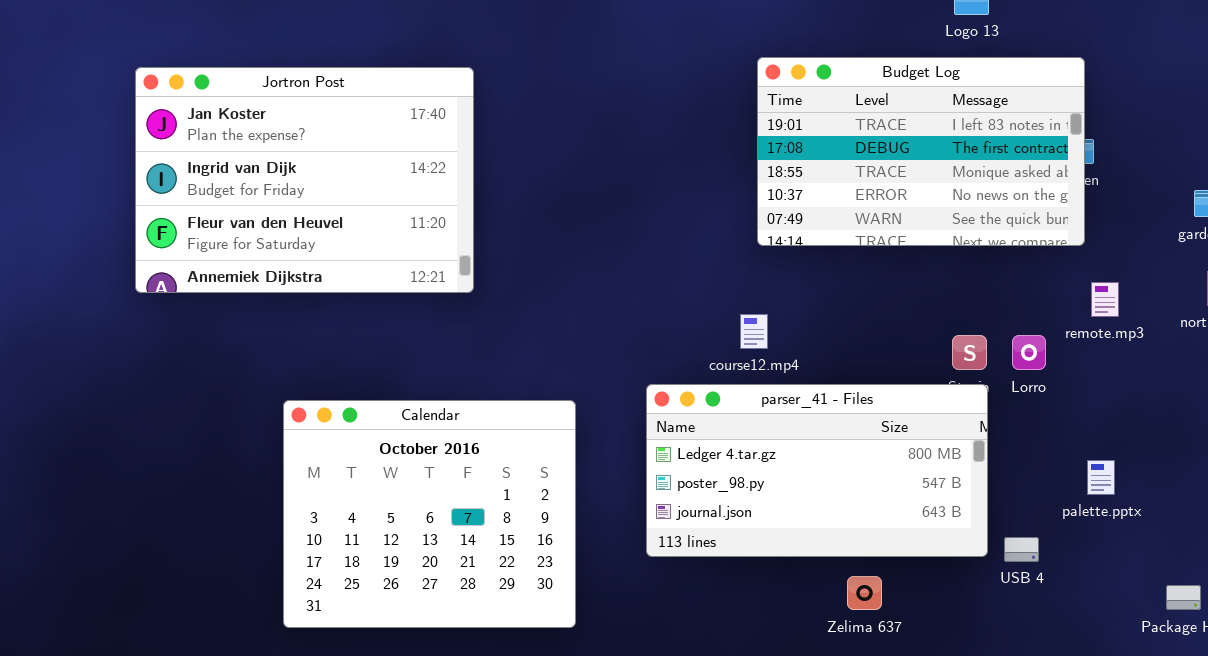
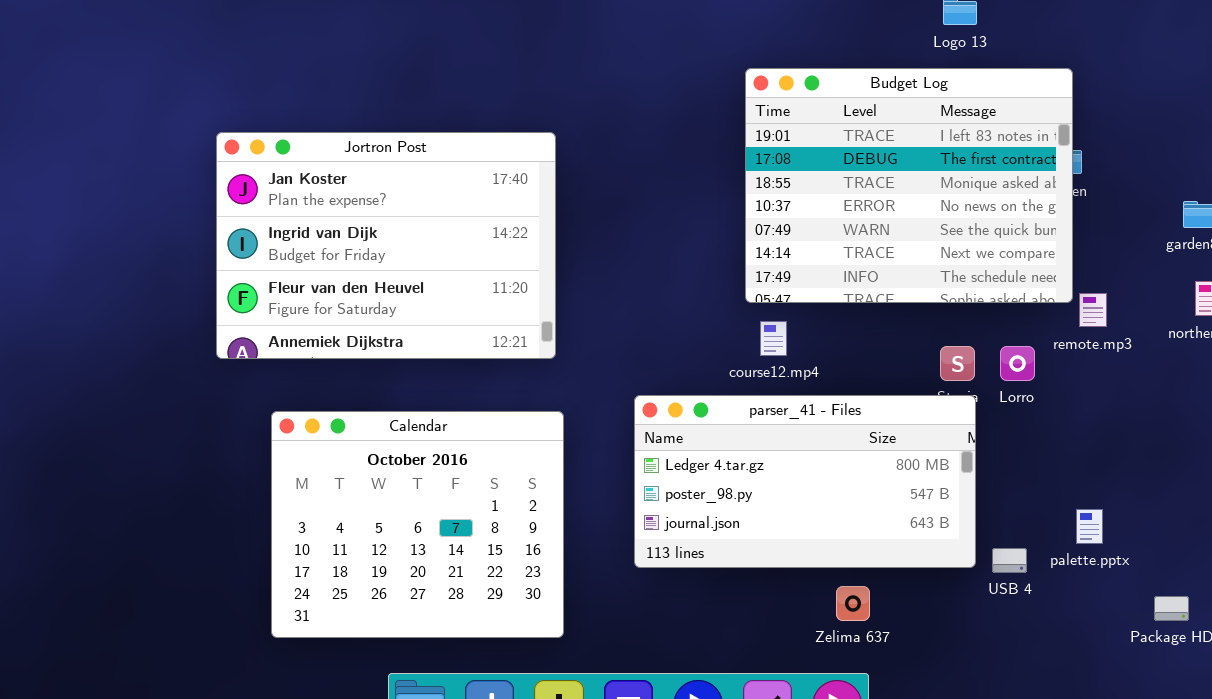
Budget Log: [757,57,1085,246] -> [745,68,1073,303], resized
Jortron Post: [135,67,474,293] -> [216,132,556,359], moved
course12.mp4: [740,314,768,349] -> [760,321,787,356], moved
palette.pptx: [1087,460,1115,495] -> [1076,509,1103,544], moved

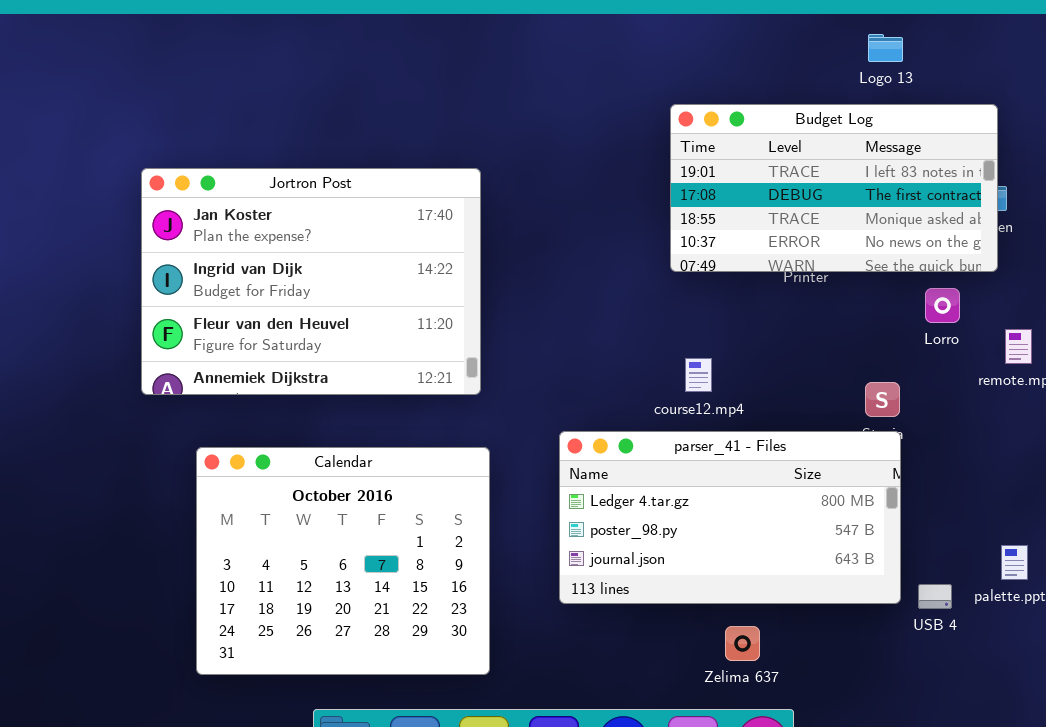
Budget Log: [745,68,1073,303] -> [670,104,998,272], resized
Lorro: [1000,346,1035,381] -> [925,288,960,323], moved
Zelima 637: [836,586,870,621] -> [725,626,760,661], moved

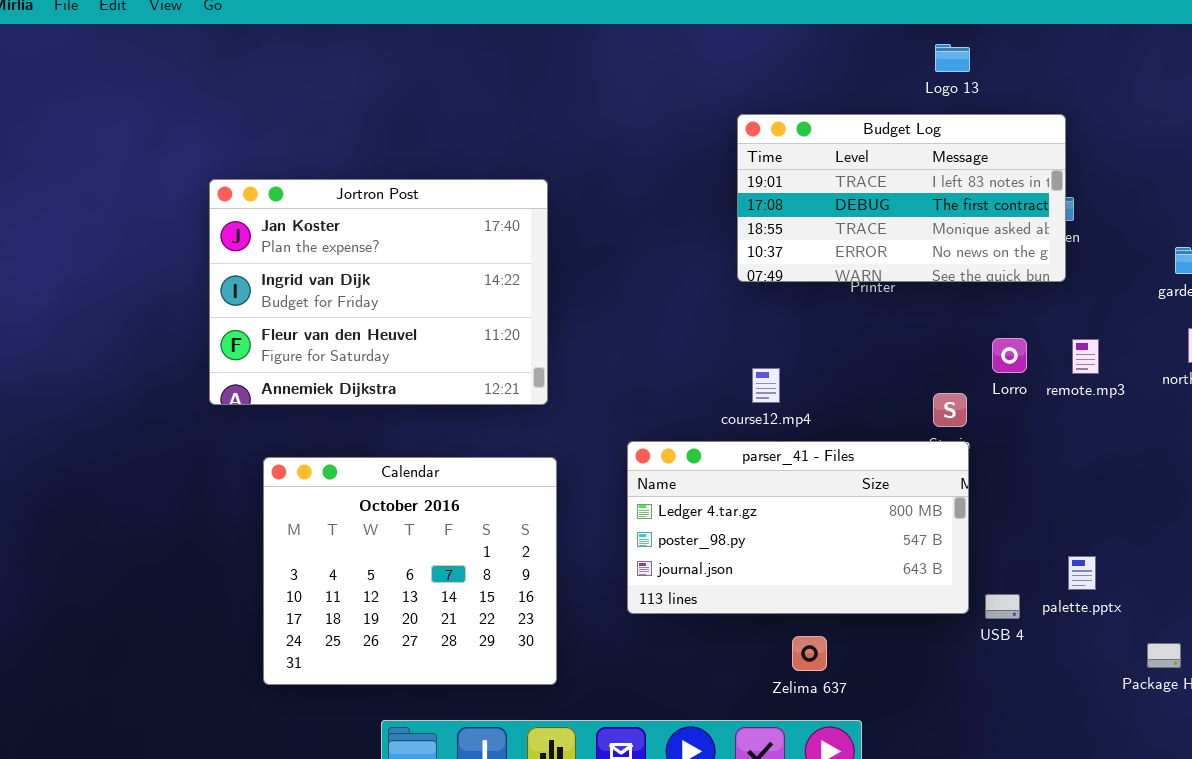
Lorro: [925,288,960,323] -> [992,338,1027,373], moved

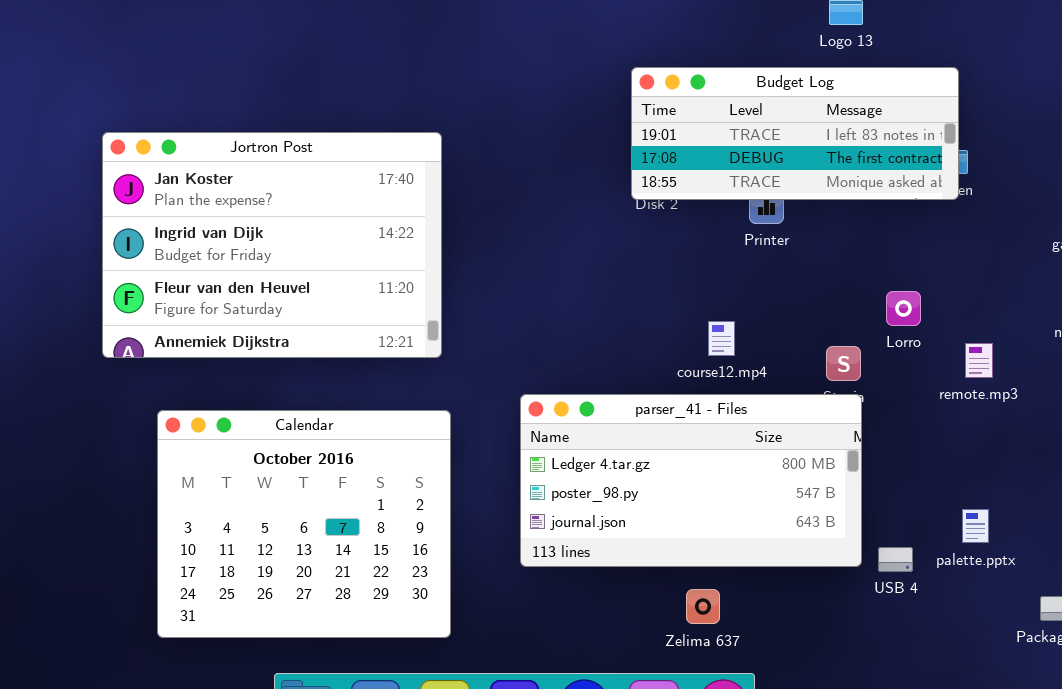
Budget Log: [737,114,1066,282] -> [631,67,959,200], resized
remote.mp3: [1072,339,1099,374] -> [965,343,993,378], moved
course12.mp4: [752,368,780,403] -> [708,321,735,356], moved

